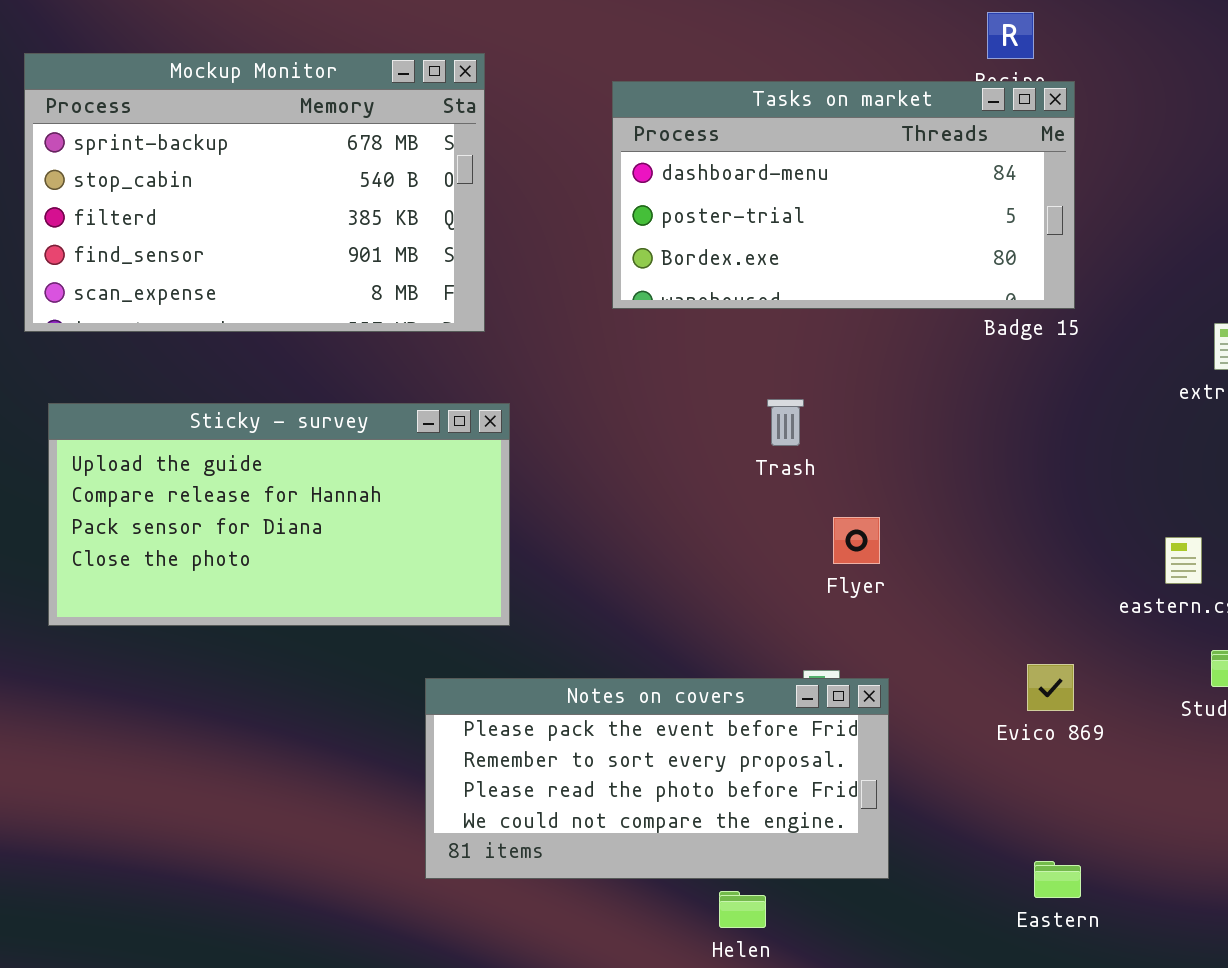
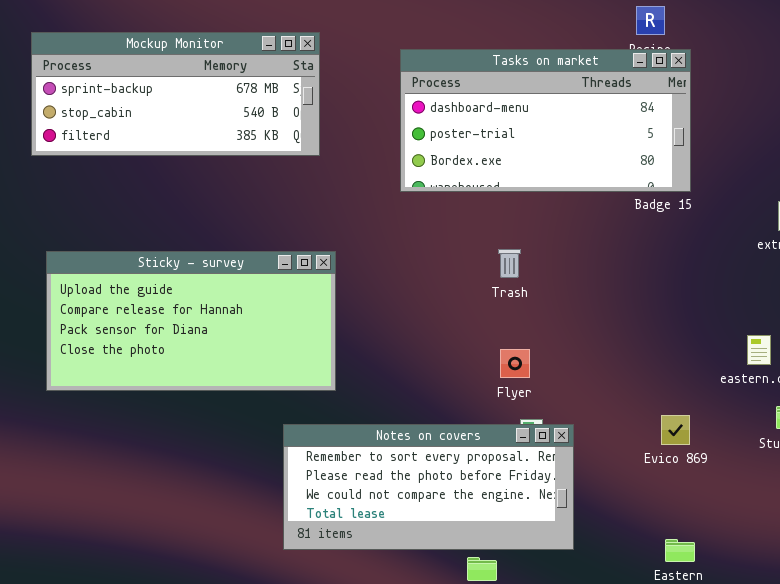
Mockup Monitor: [24,53,485,332] -> [31,32,320,156], resized
Flyer: [833,517,880,564] -> [500,349,530,378], moved
Notes on covers: [425,678,889,879] -> [283,424,574,550], scrolled down 1 row

